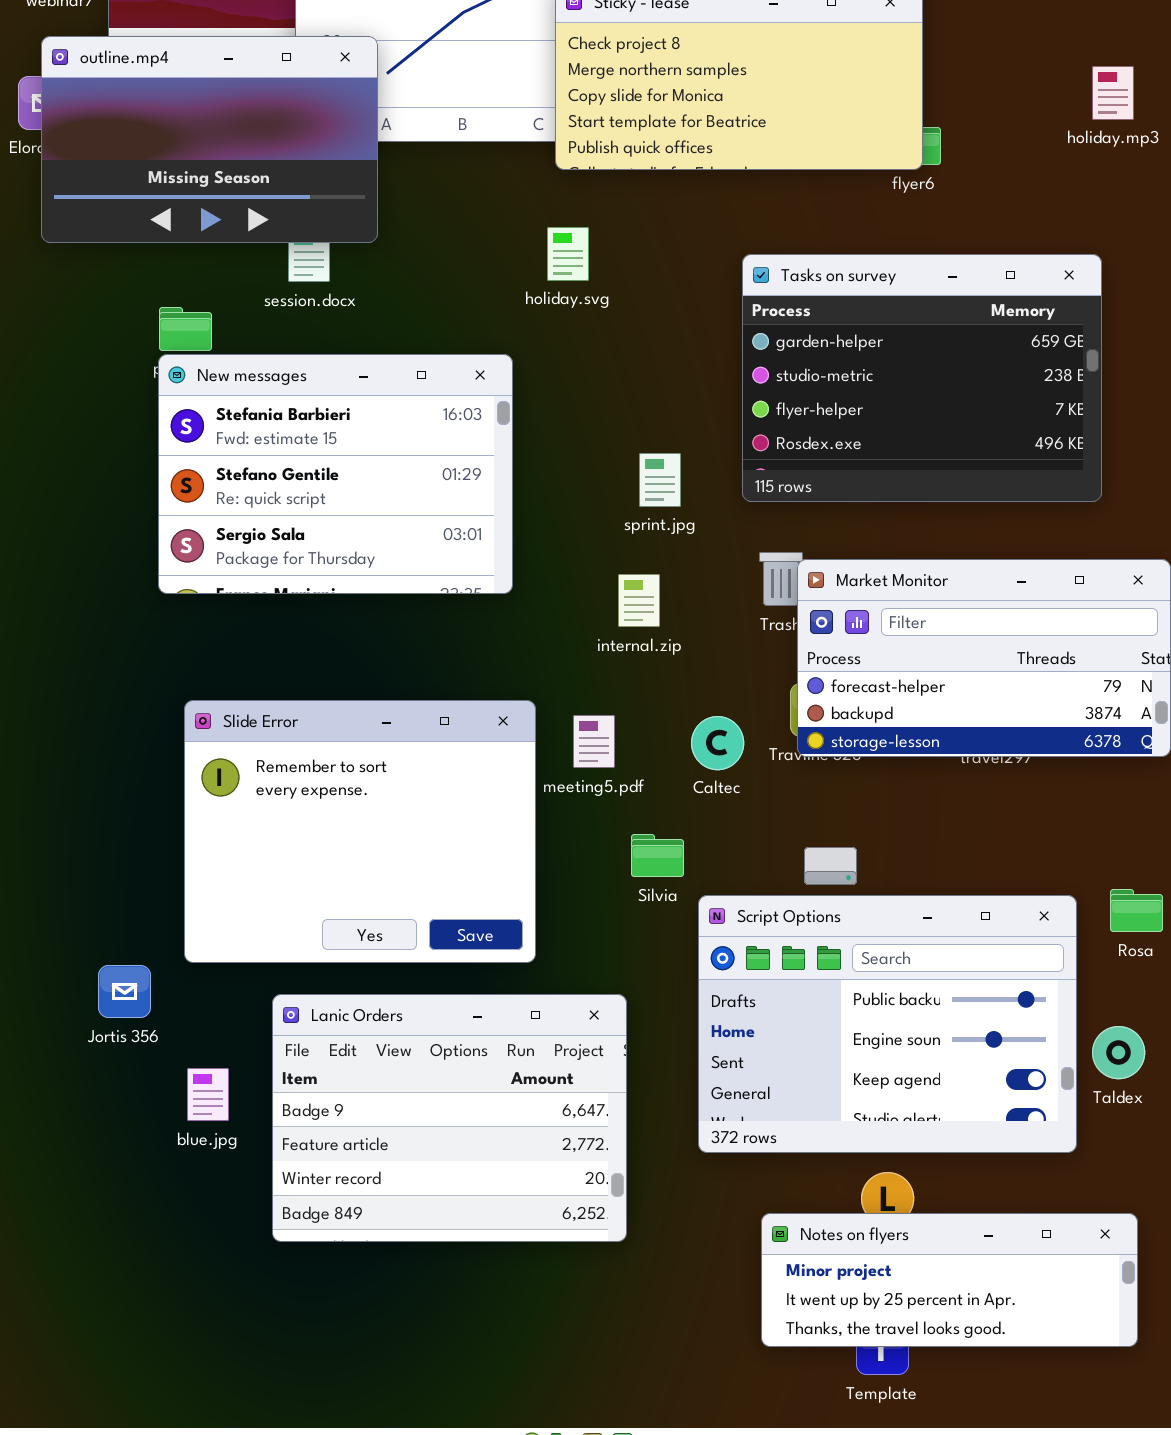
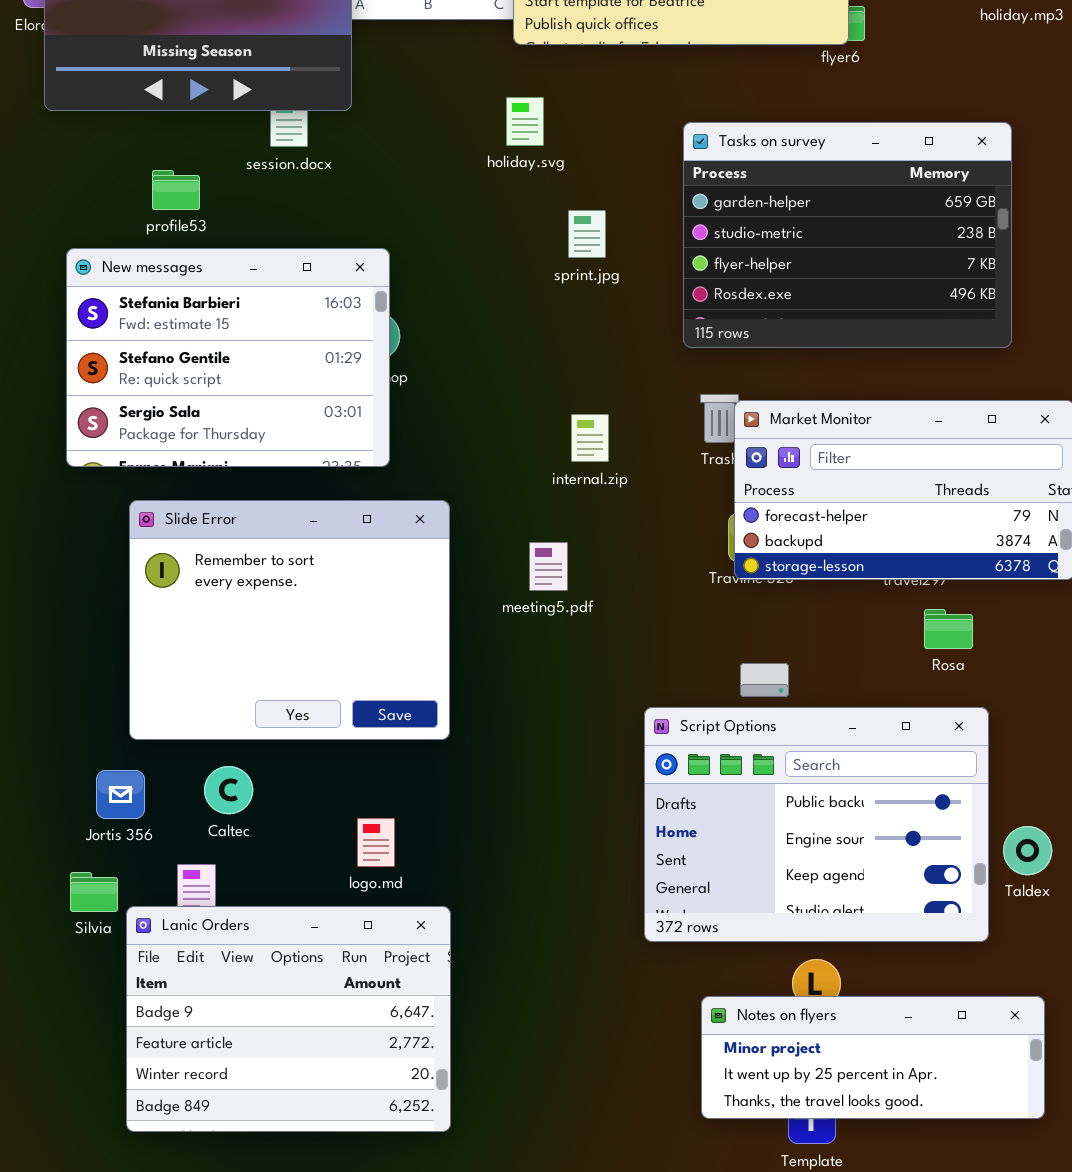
New messages: [158,354,513,594] -> [66,248,390,467], moved
sprint.jpg: [639,453,681,507] -> [568,210,606,258], moved
Slide Error: [184,700,536,963] -> [129,500,450,740], moved
Caltec: [691,716,744,770] -> [204,766,253,814], moved
Silvia: [631,834,684,877] -> [70,872,118,912], moved
Rosa: [1110,889,1163,932] -> [924,609,973,649], moved
Lanic Orders: [272,994,627,1242] -> [126,906,451,1132], moved

